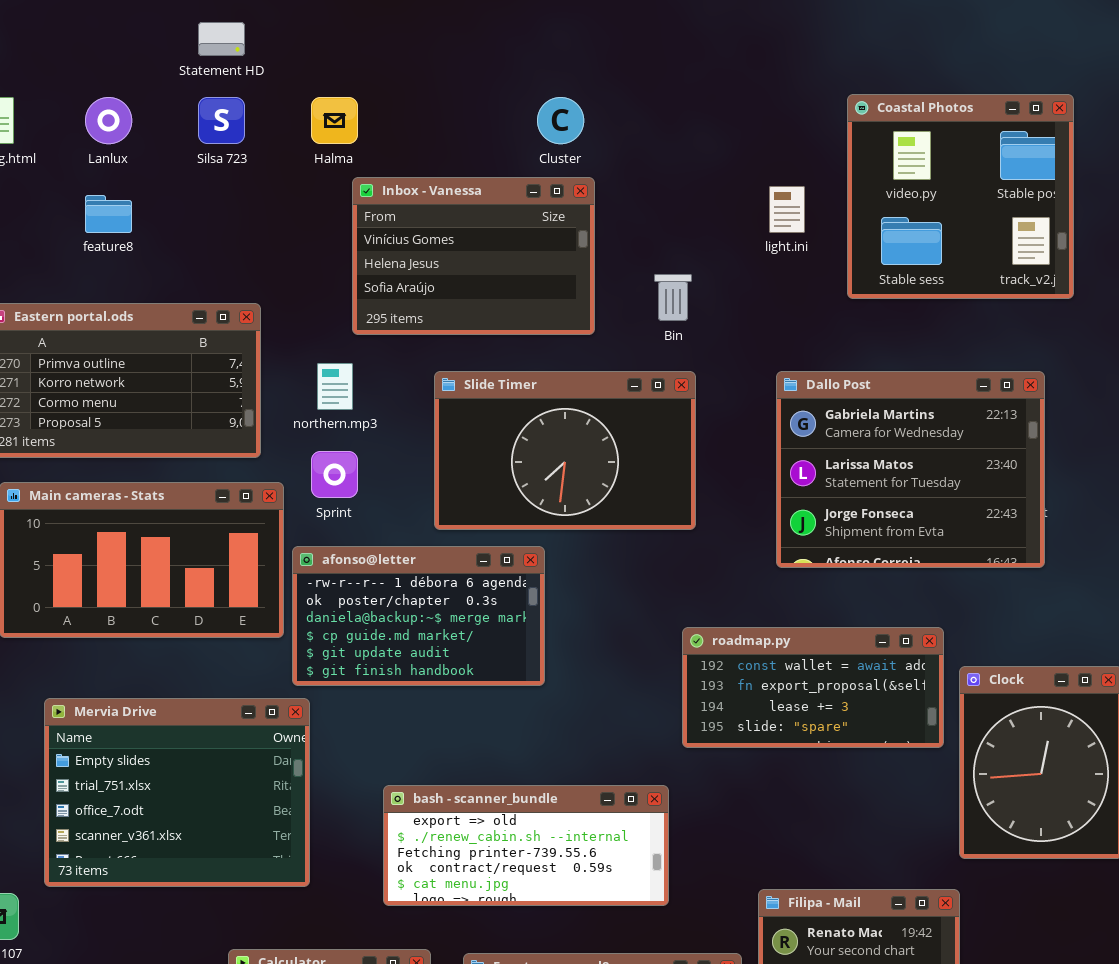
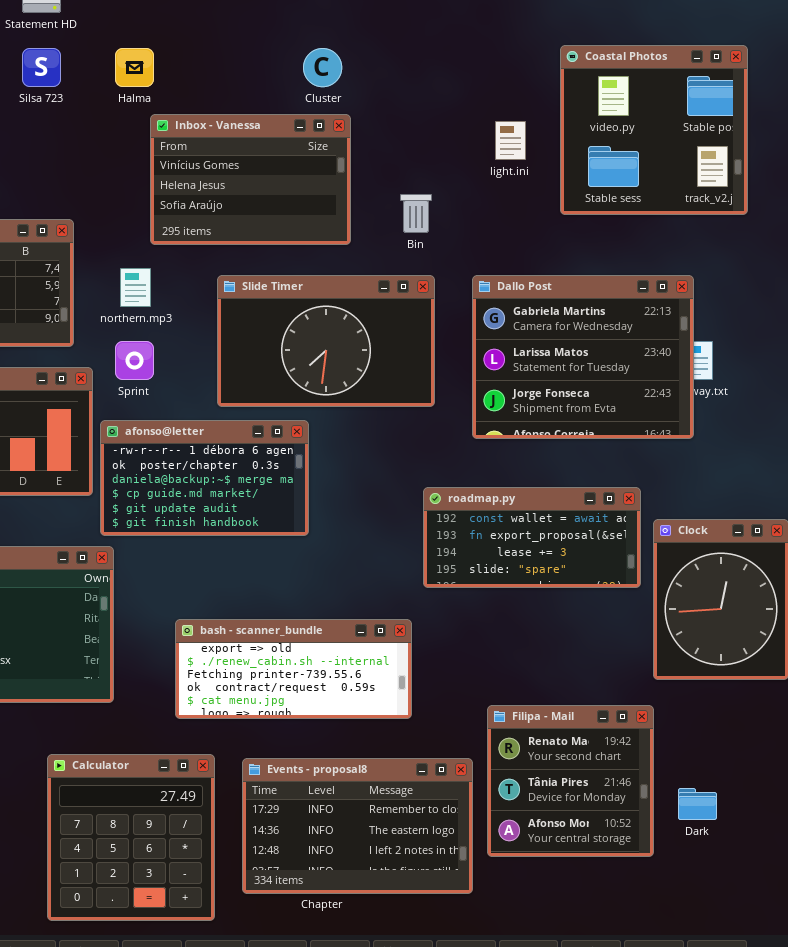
Dallo Post: [776,371,1045,568] -> [472,275,694,439], moved

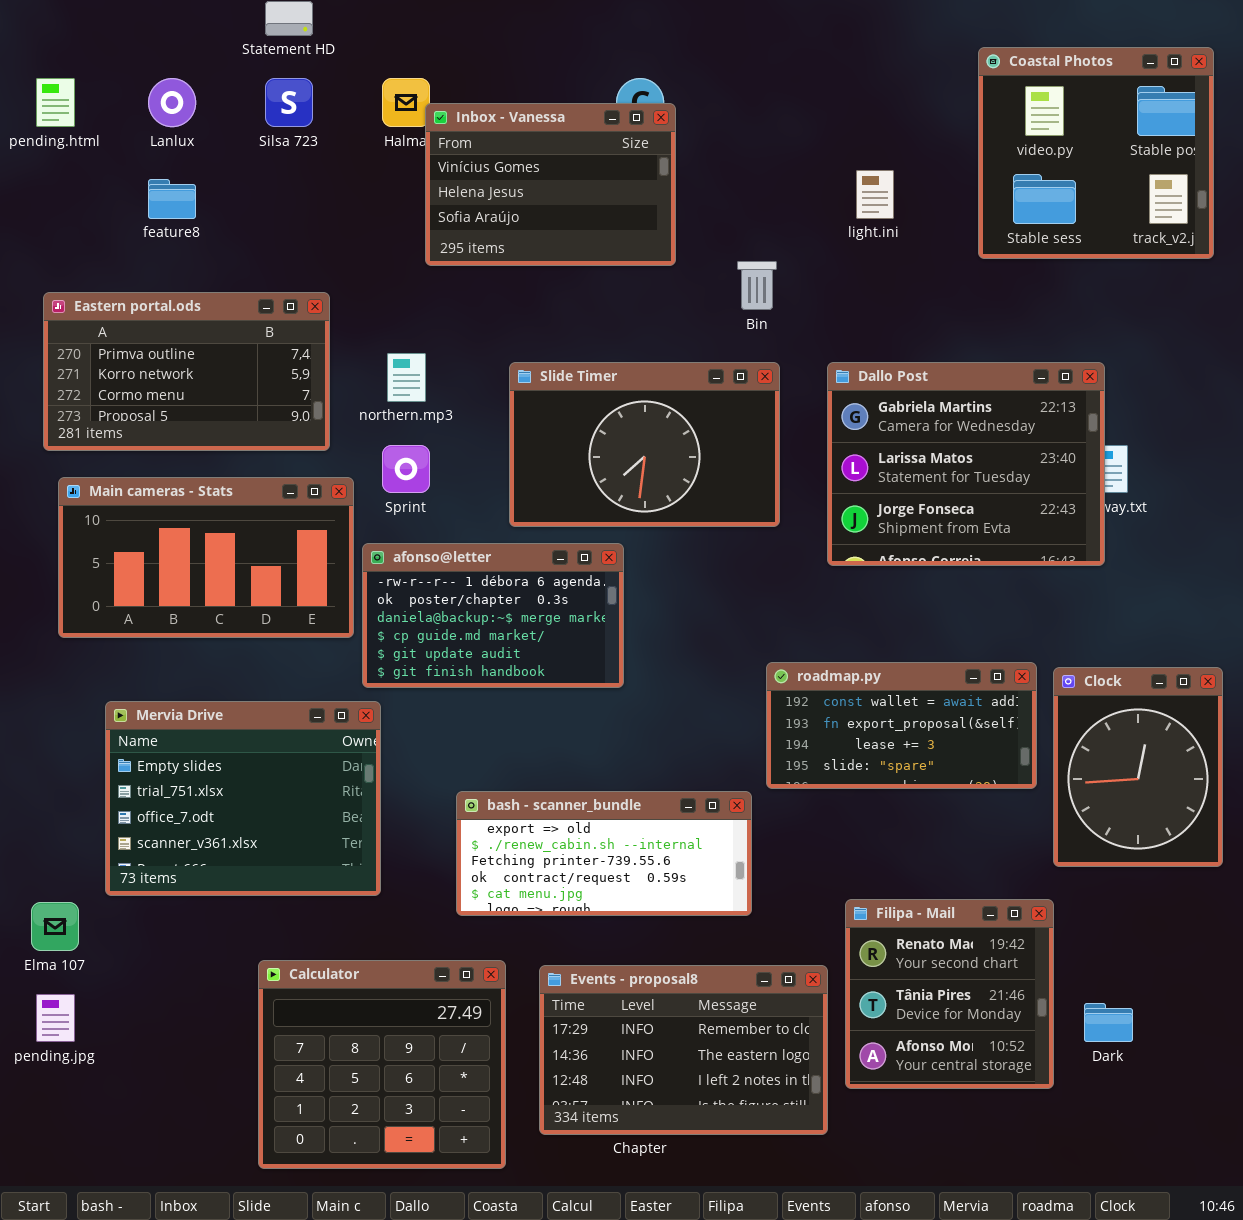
Coastal Photos: [560,45,748,215] -> [978,47,1214,259], moved
Inbox - Vanessa: [150,114,351,245] -> [425,103,676,266], moved
roadmap.py: [423,487,641,588] -> [766,662,1037,789], moved
Calculator: [47,754,215,921] -> [258,960,506,1169], resized

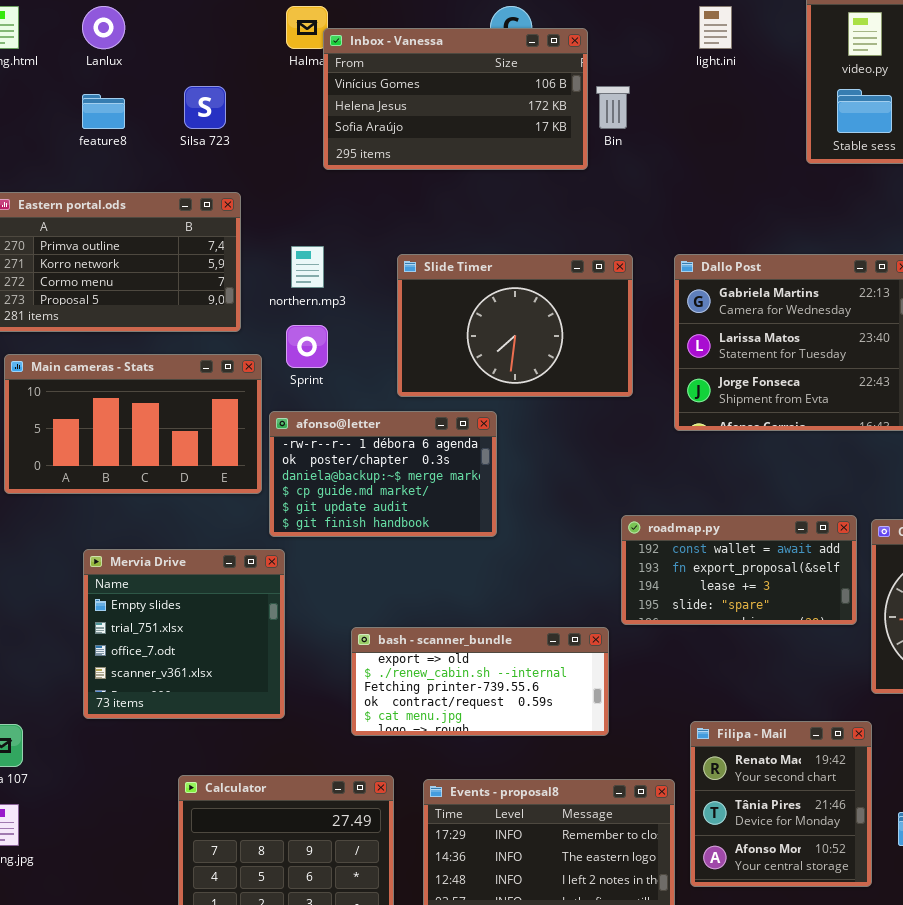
Silsa 723: [265,78,313,127] -> [184,86,226,129], moved
Inbox - Vanessa: [425,103,676,266] -> [323,28,588,170], resized
light.ini: [856,170,894,219] -> [699,6,732,49], moved
Bin: [737,261,777,310] -> [596,86,630,129], moved
Mervia Drive: [105,701,381,896] -> [83,549,285,719], resized

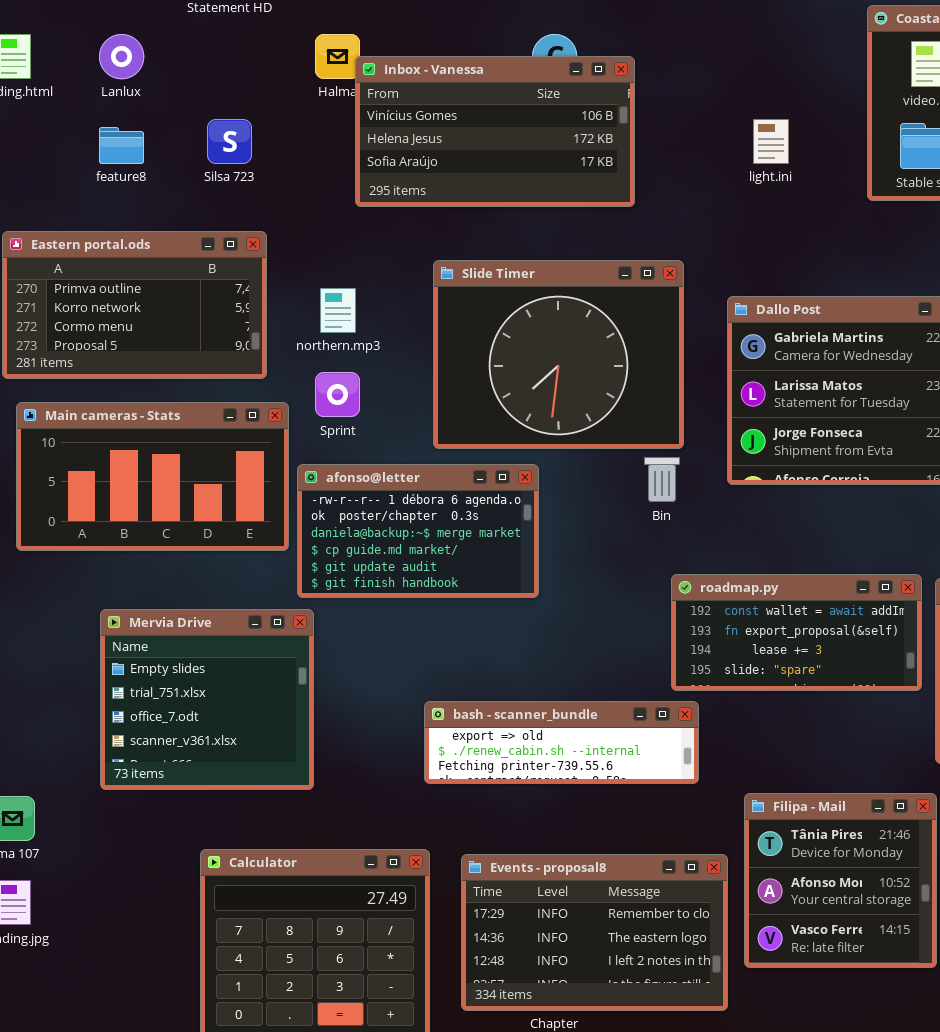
light.ini: [699,6,732,49] -> [753,119,789,164], moved
Bin: [596,86,630,129] -> [644,457,680,502], moved
Slide Timer: [397,254,633,397] -> [433,260,684,449], resized
bash - scanner_bundle: [351,627,609,736] -> [424,701,699,784], moved, resized
Filipa - Mail: [690,721,872,887] -> [744,793,937,968], scrolled down 1 row

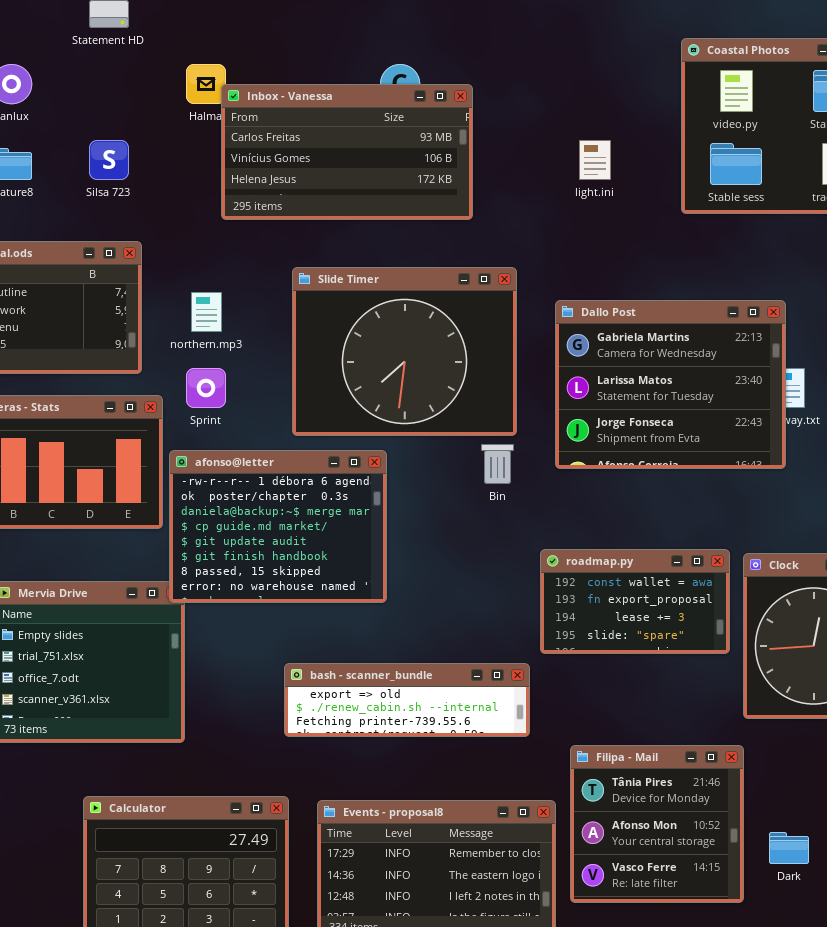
Inbox - Vanessa: [355,56,635,207] -> [221,84,473,220], scrolled up 1 row
afonso@letter: [297,464,539,598] -> [169,450,387,603], resized
roadmap.py: [671,574,922,691] -> [540,549,730,654], resized

